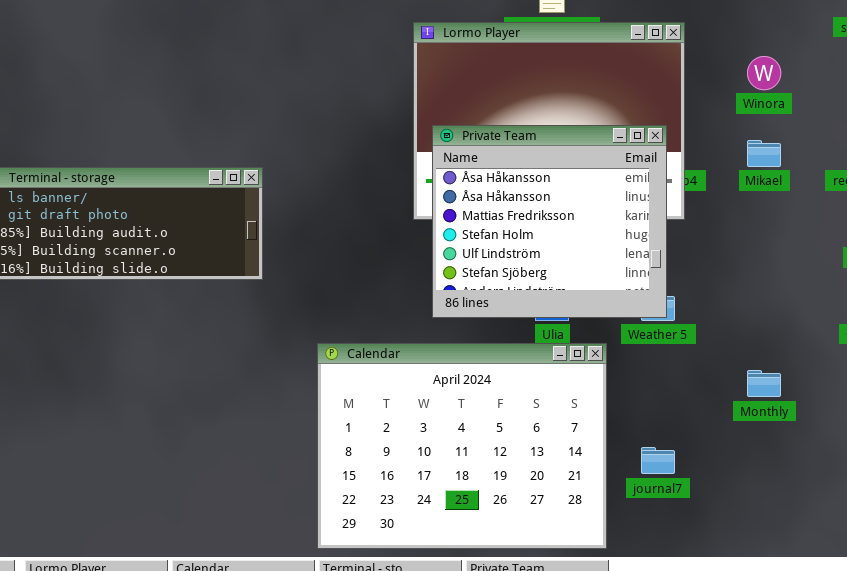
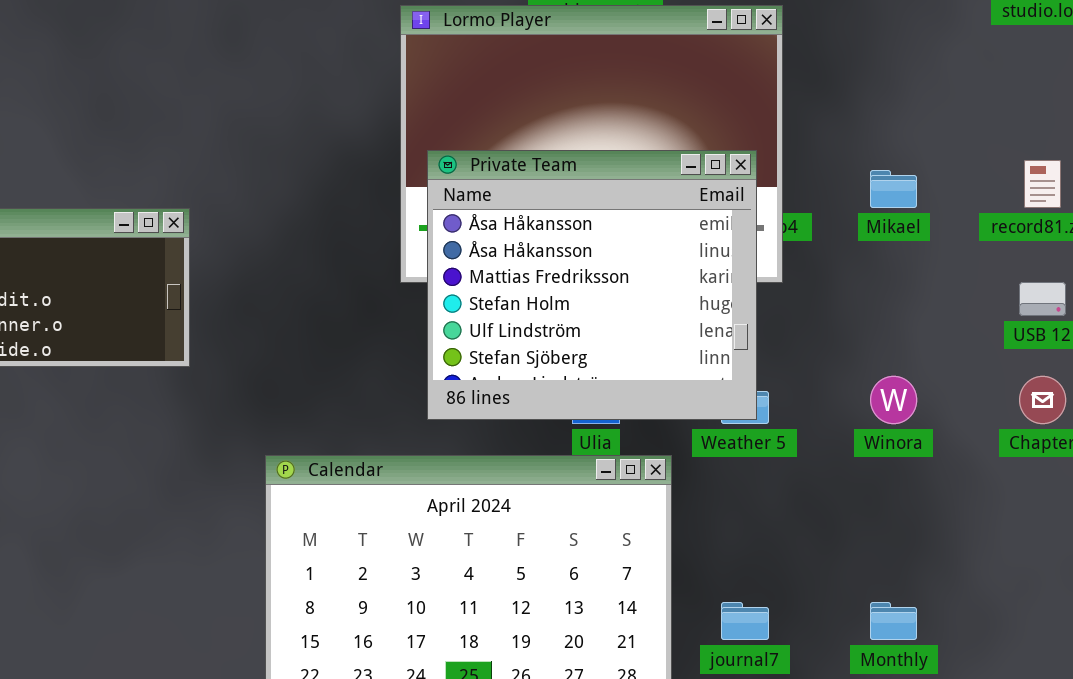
Winora: [747,56,781,90] -> [870,376,917,424], moved
Monthly: [747,370,781,397] -> [870,602,917,640], moved

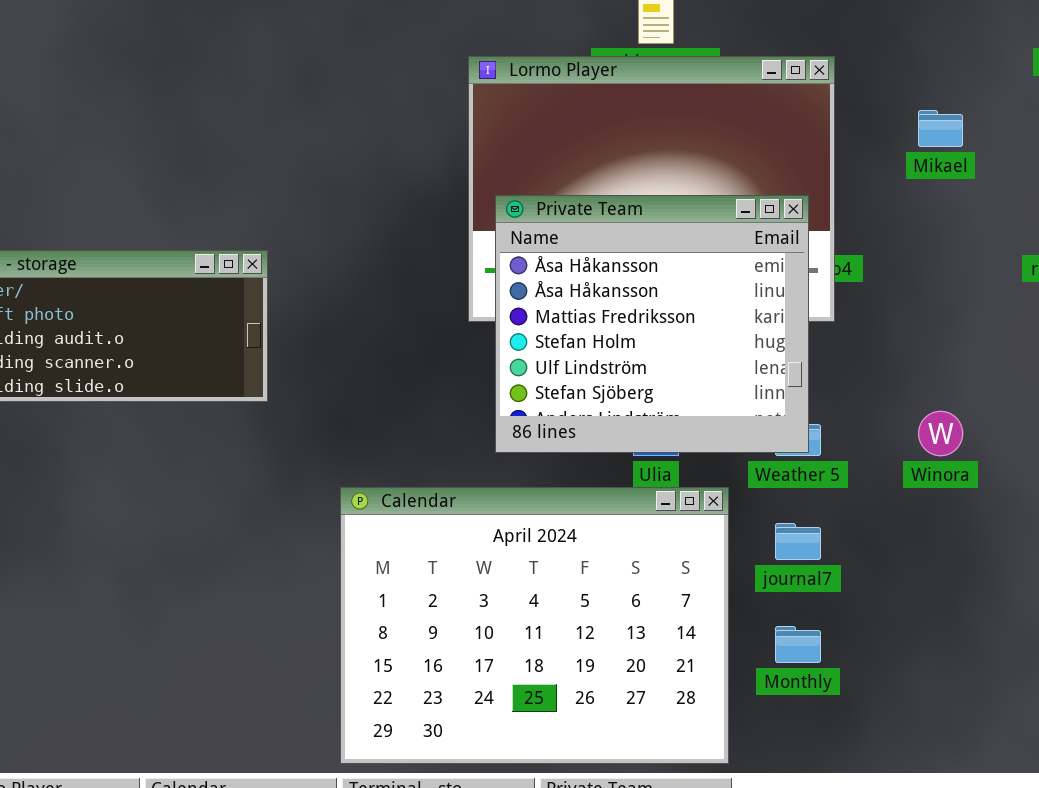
Mikael: [870,170,917,208] -> [918,110,963,147], moved
journal7: [721,602,769,640] -> [775,523,821,560], moved
Monthly: [870,602,917,640] -> [775,626,821,663], moved

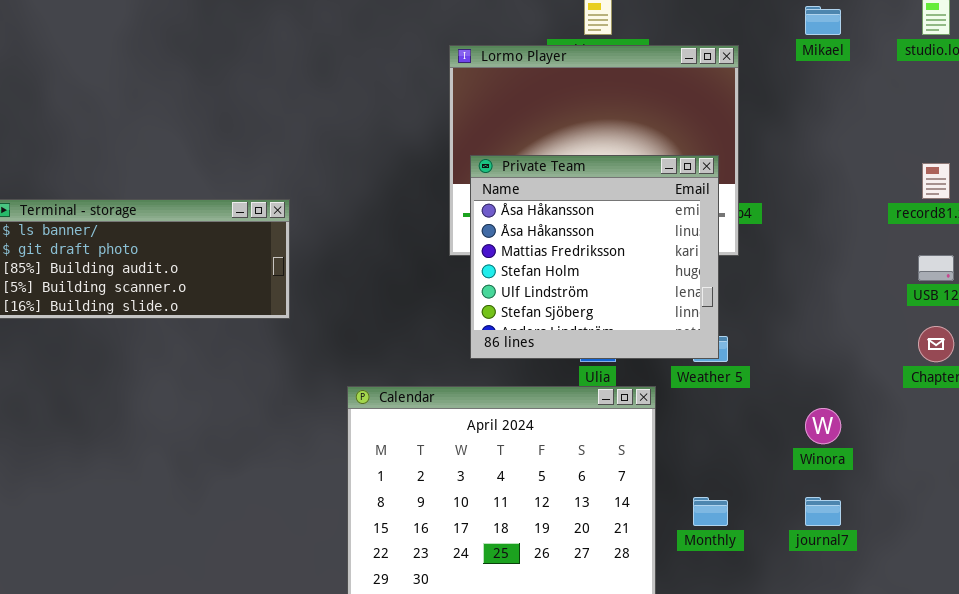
Mikael: [918,110,963,147] -> [805,6,841,35], moved
Winora: [918,411,963,456] -> [805,408,841,444], moved
journal7: [775,523,821,560] -> [805,497,841,526], moved

